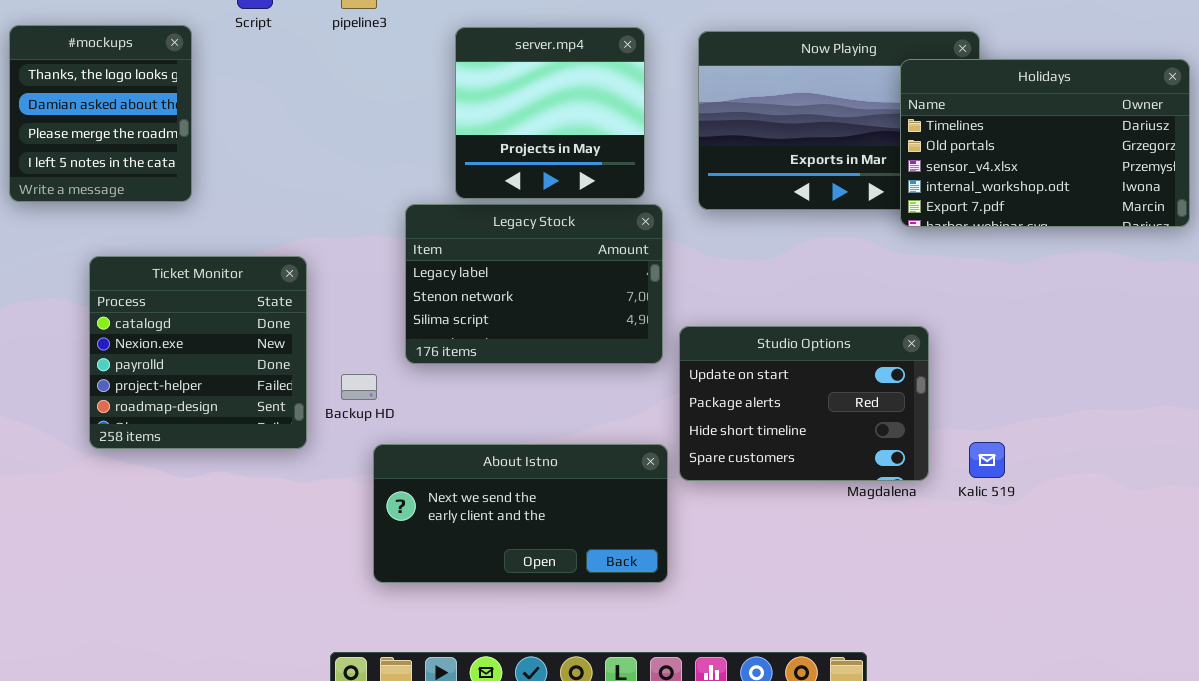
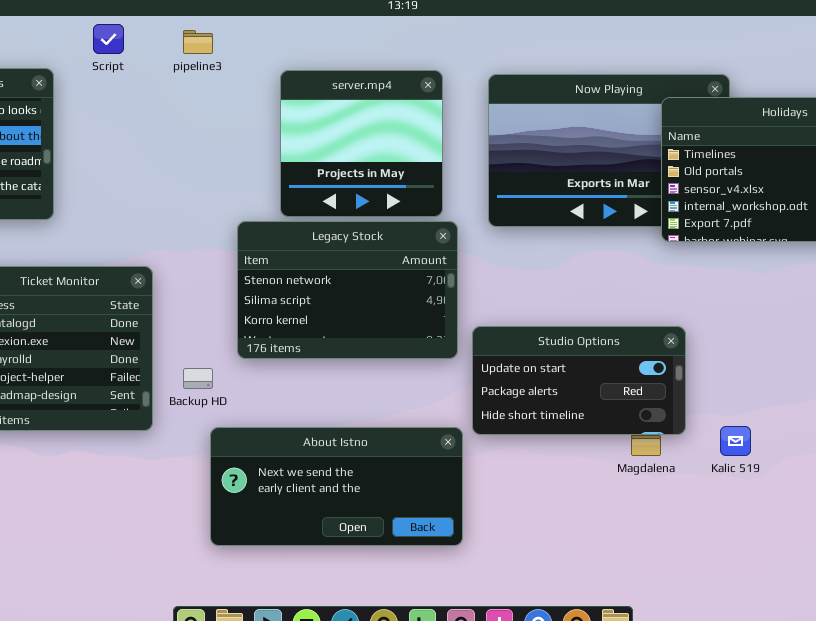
Legacy Stock: [405,204,663,364] -> [237,221,458,359], scrolled down 1 row
Studio Options: [679,326,929,481] -> [472,326,686,435], resized

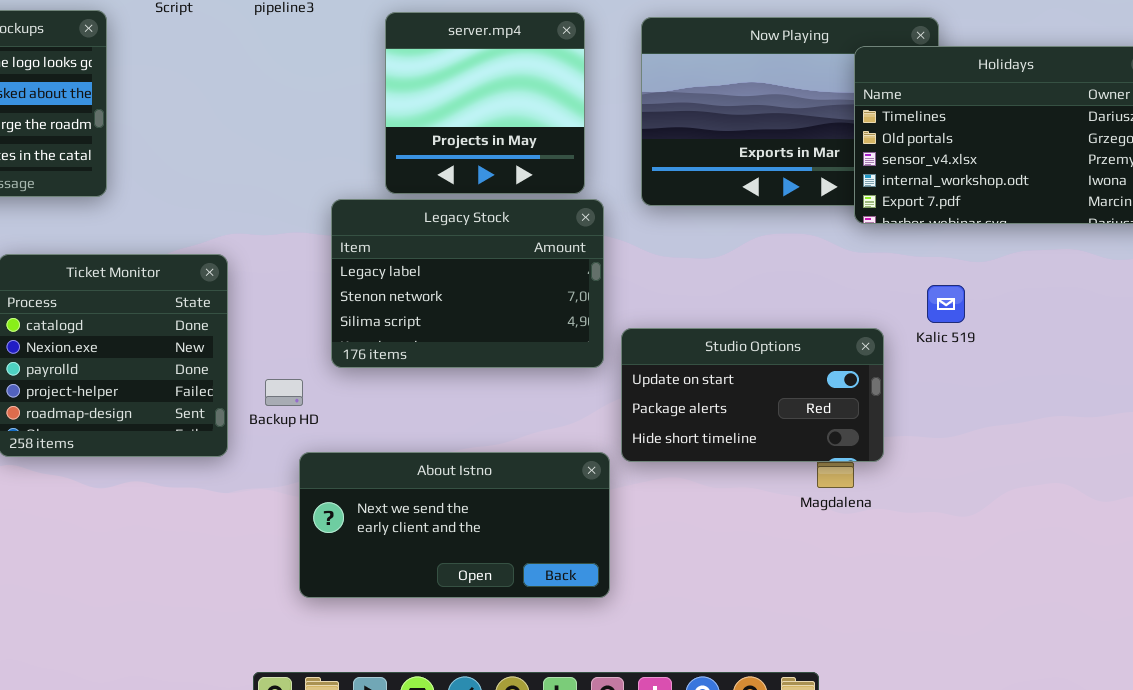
Legacy Stock: [237,221,458,359] -> [331,199,604,368], scrolled up 1 row
Kalic 519: [720,426,751,456] -> [927,285,965,323], moved

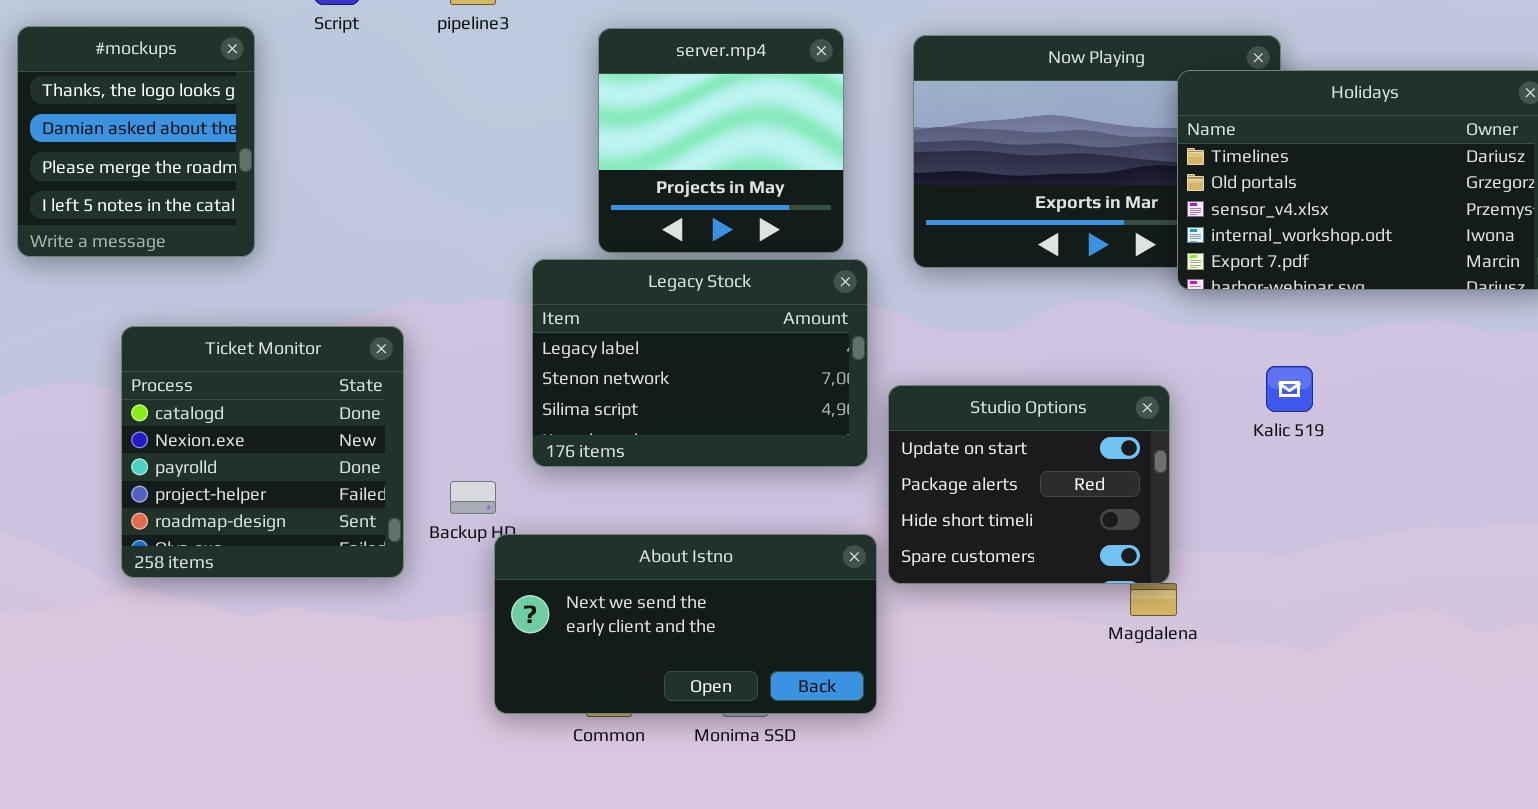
Studio Options: [621,328,884,462] -> [888,385,1170,584], resized
About Istno: [299,452,610,598] -> [494,534,877,714], moved

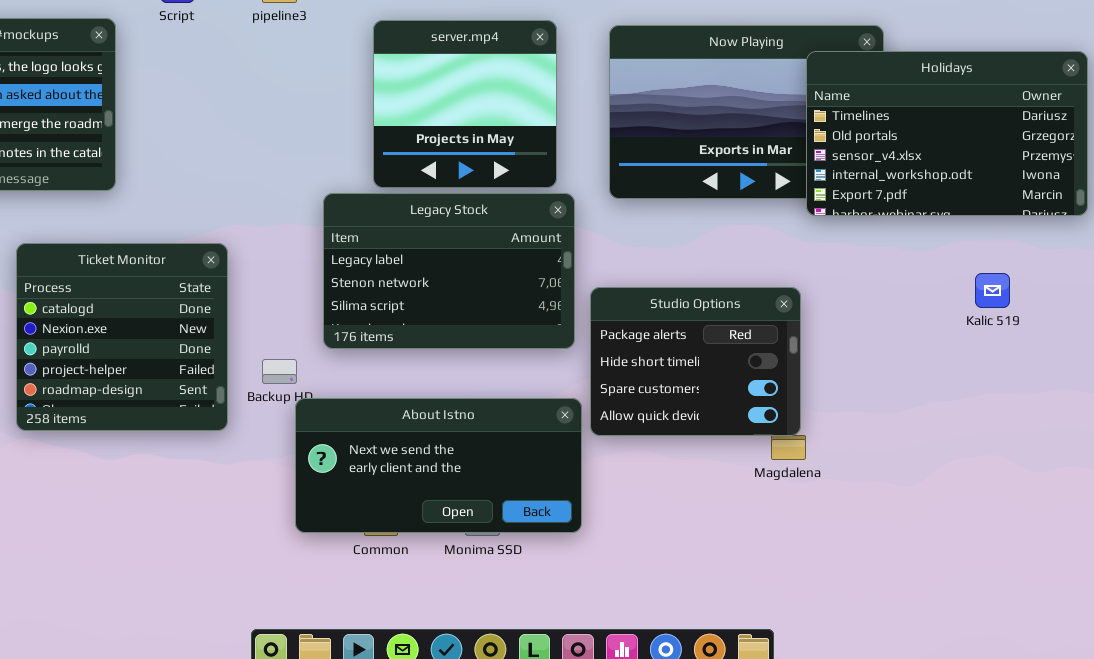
Kalic 519: [1266,366,1313,412] -> [975,273,1010,308], moved
Studio Options: [888,385,1170,584] -> [590,287,801,436], scrolled down 1 row

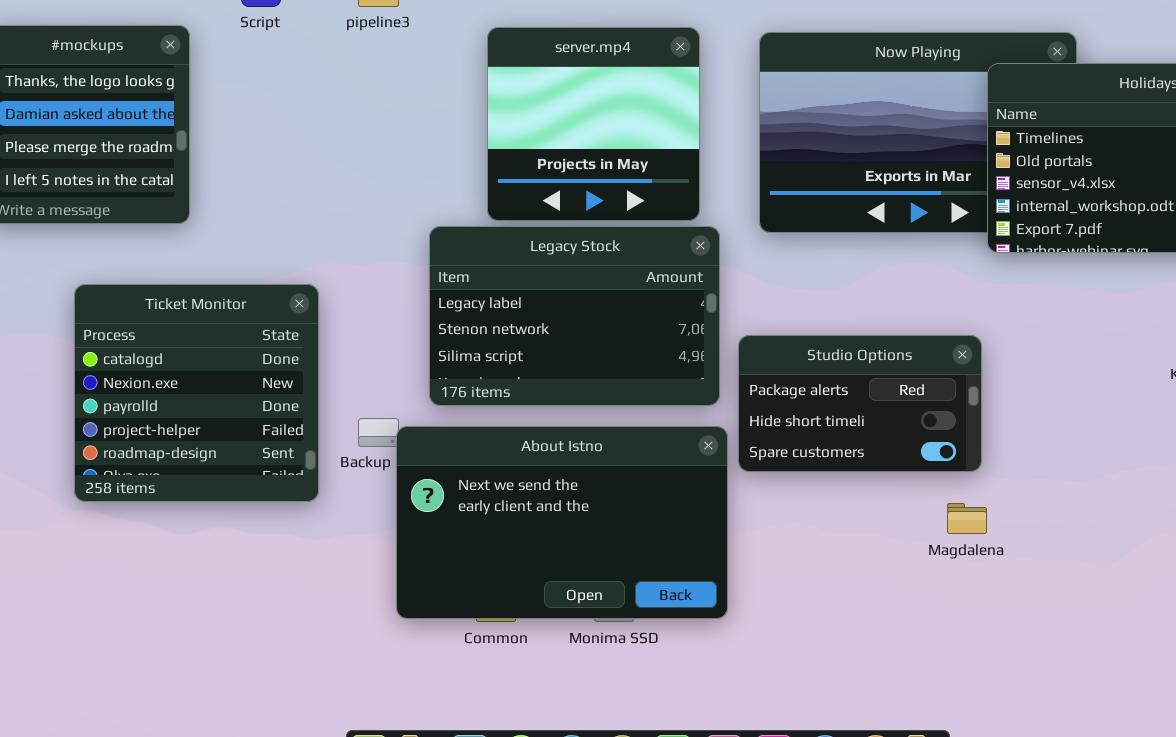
Studio Options: [590,287,801,436] -> [738,335,982,472], resized
About Istno: [295,398,582,533] -> [396,426,728,619], resized

